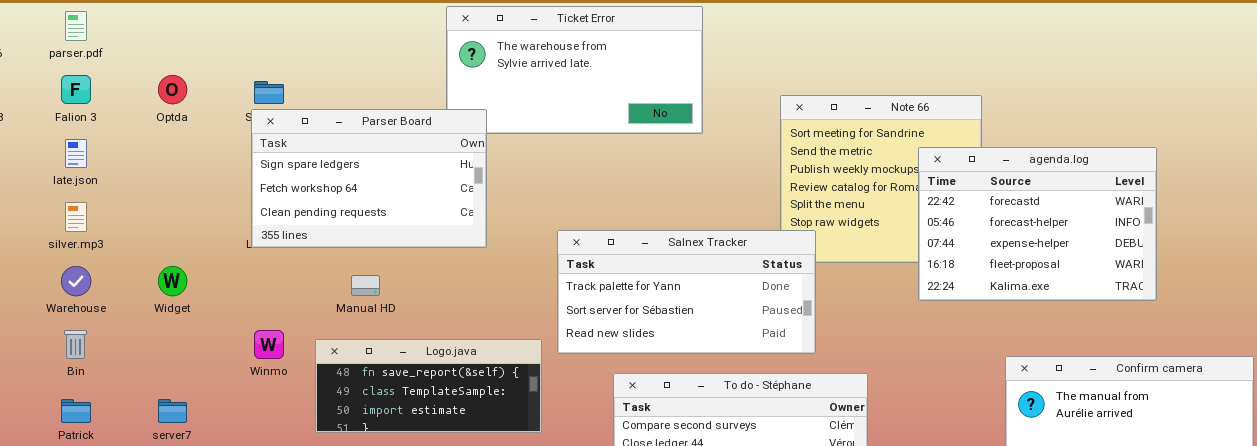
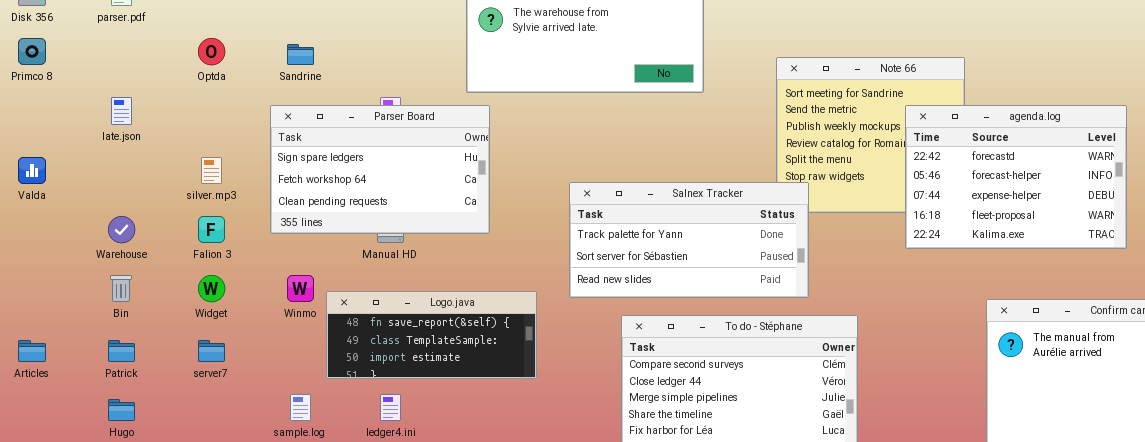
Falion 3: [61,75,91,104] -> [198,216,225,243], moved
Parser Board: [251,109,487,248] -> [270,105,490,234], moved
silver.mp3: [65,202,87,232] -> [201,157,222,184], moved
Widget: [158,266,187,296] -> [198,275,225,302], moved
Logo.java: [315,339,542,433] -> [326,291,537,379], moved

